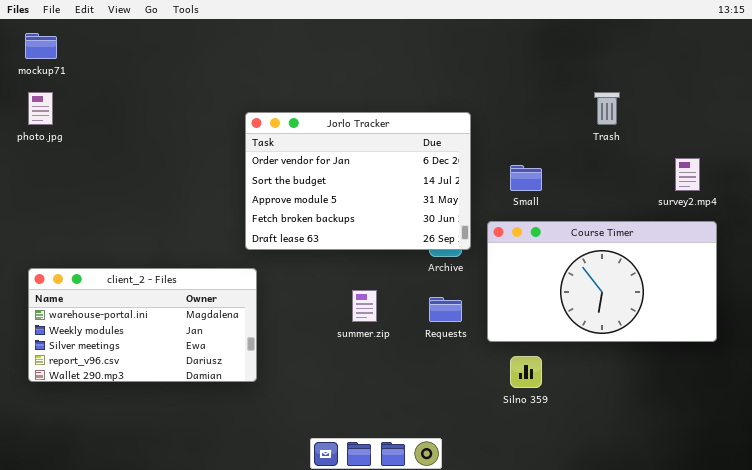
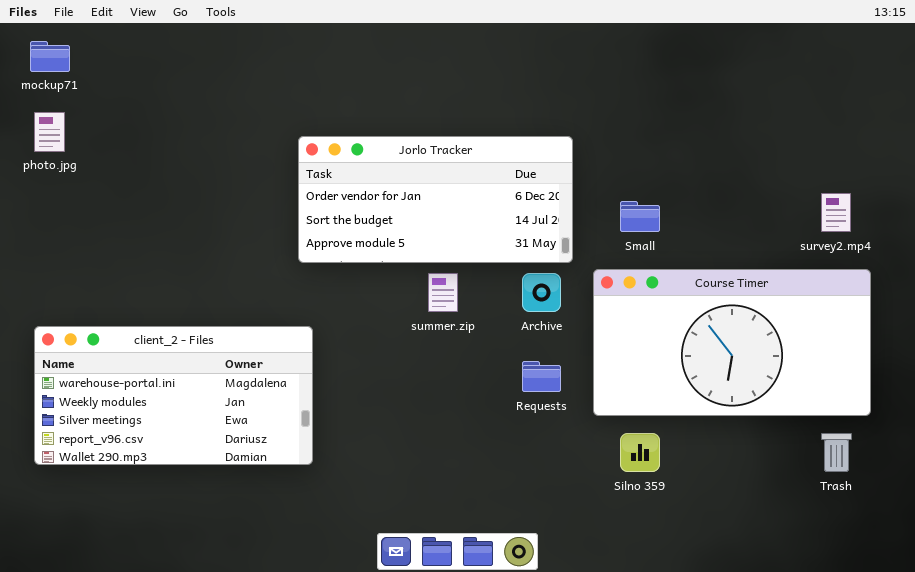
Trash: [594,92,620,125] -> [821,433,852,472], moved
Jorlo Tracker: [245,112,471,250] -> [298,136,573,263], resized
summer.zip: [352,290,377,322] -> [428,273,458,312], moved

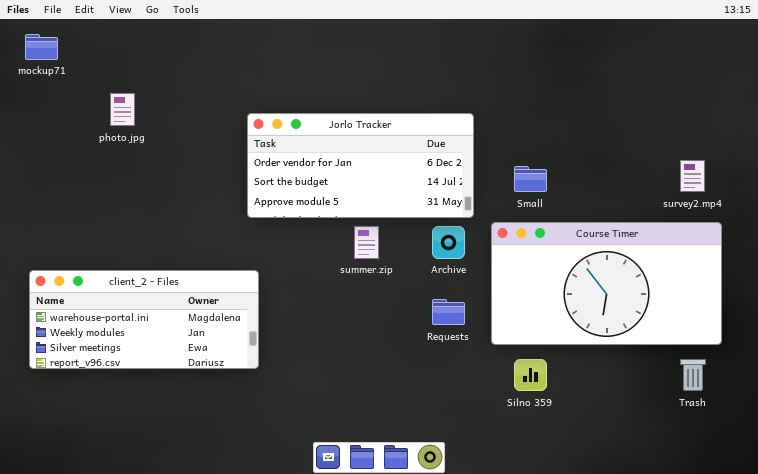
photo.jpg: [34,112,65,152] -> [110,93,135,126], moved
client_2 - Files: [34,326,313,465] -> [29,270,259,369], resized

